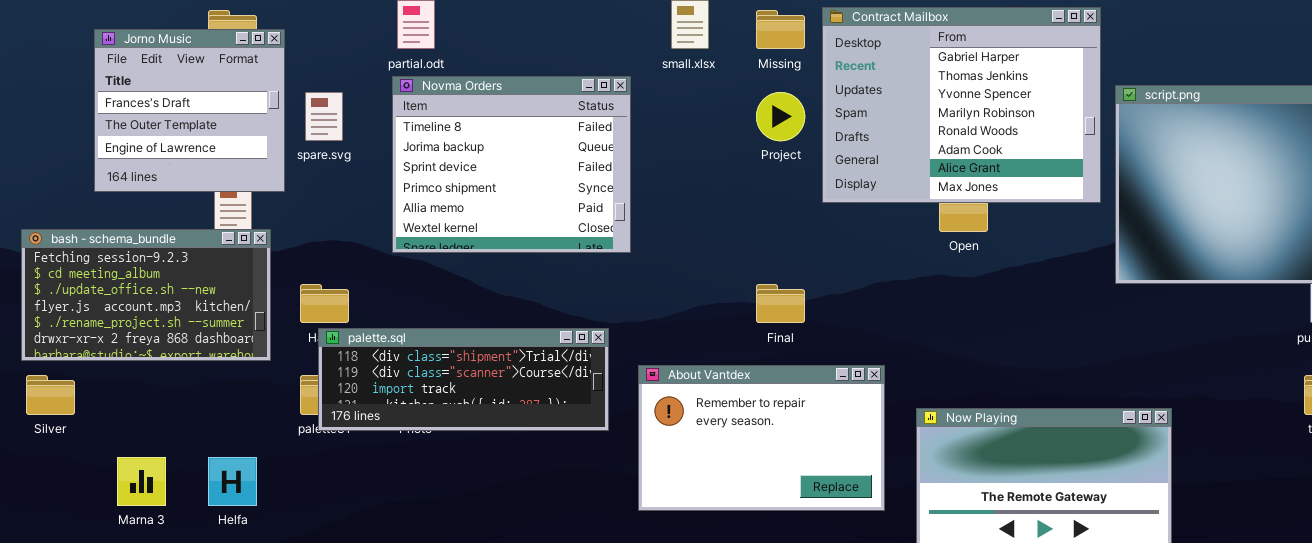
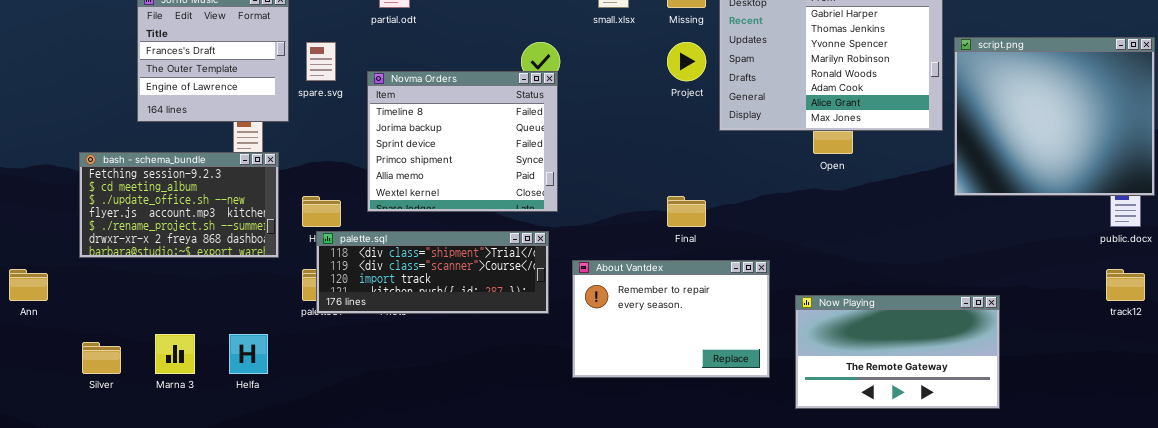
Novma Orders: [392,76,631,253] -> [367,71,558,212], moved
Silver: [26,375,75,415] -> [82,342,121,374], moved

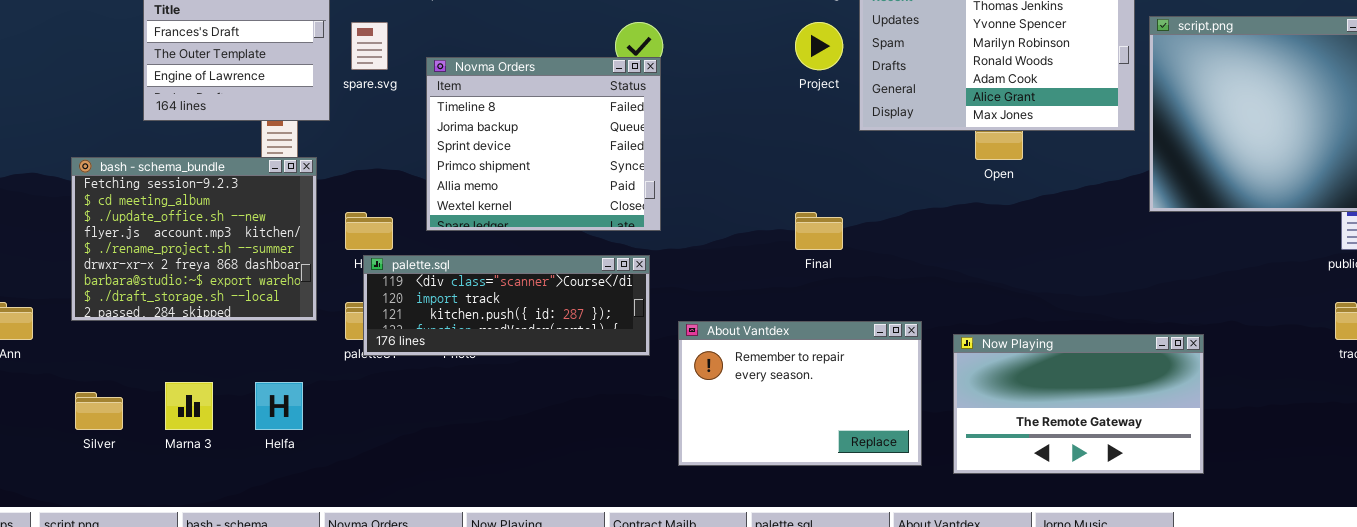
bash - schema_bundle: [79,152,279,258] -> [71,157,317,321], resized
palette.sql: [316,231,549,314] -> [363,255,650,356], scrolled down 1 row
About Vantdex: [572,260,770,378] -> [678,321,922,466], moved

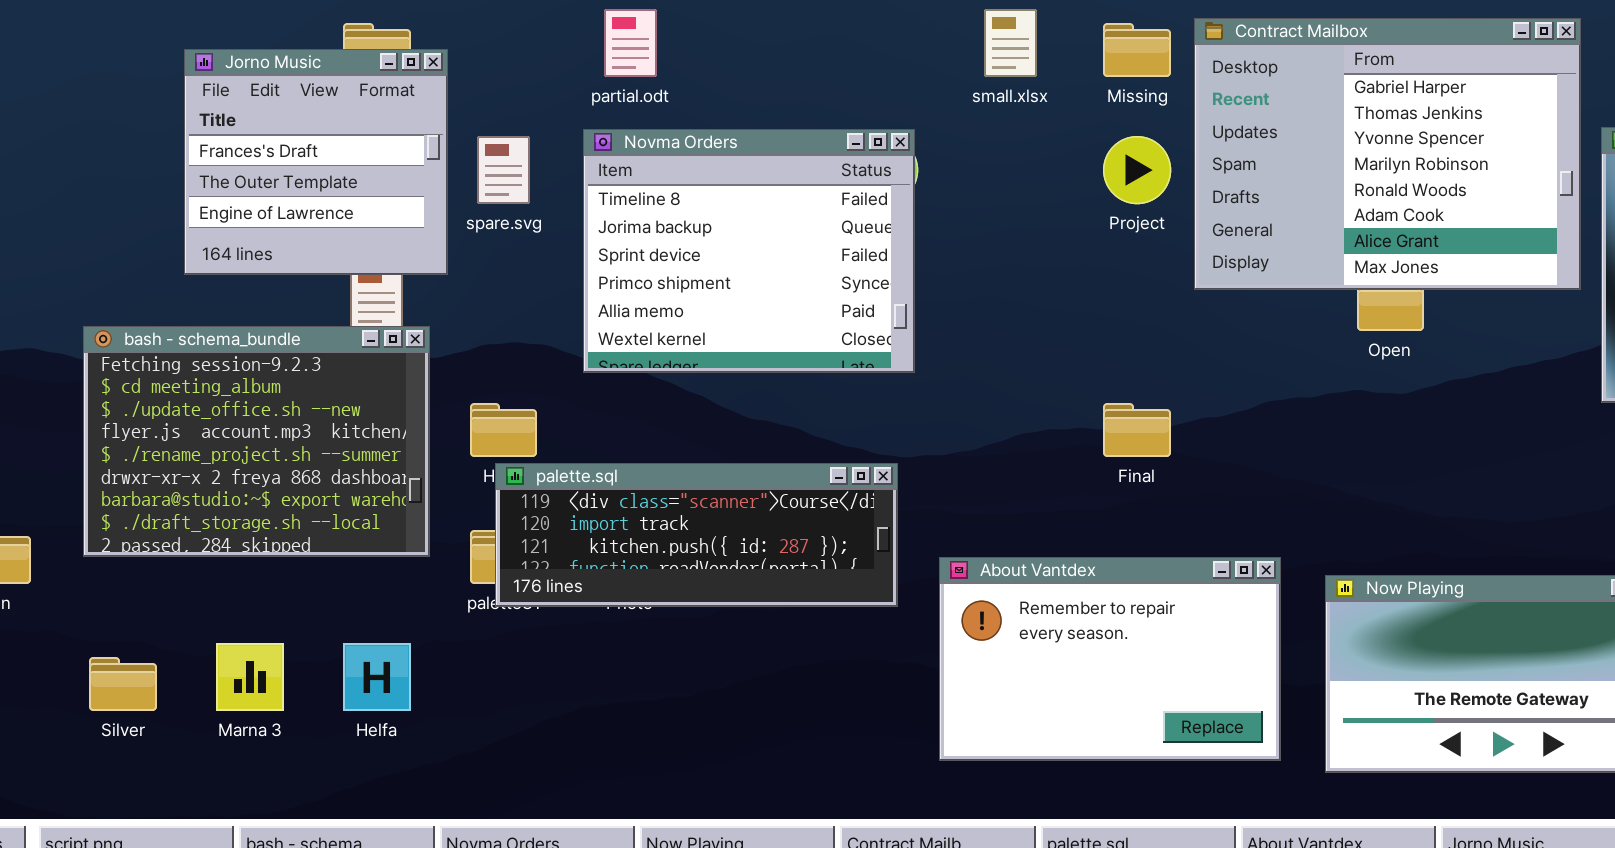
Novma Orders: [426,57,661,231] -> [583,129,915,373], moved

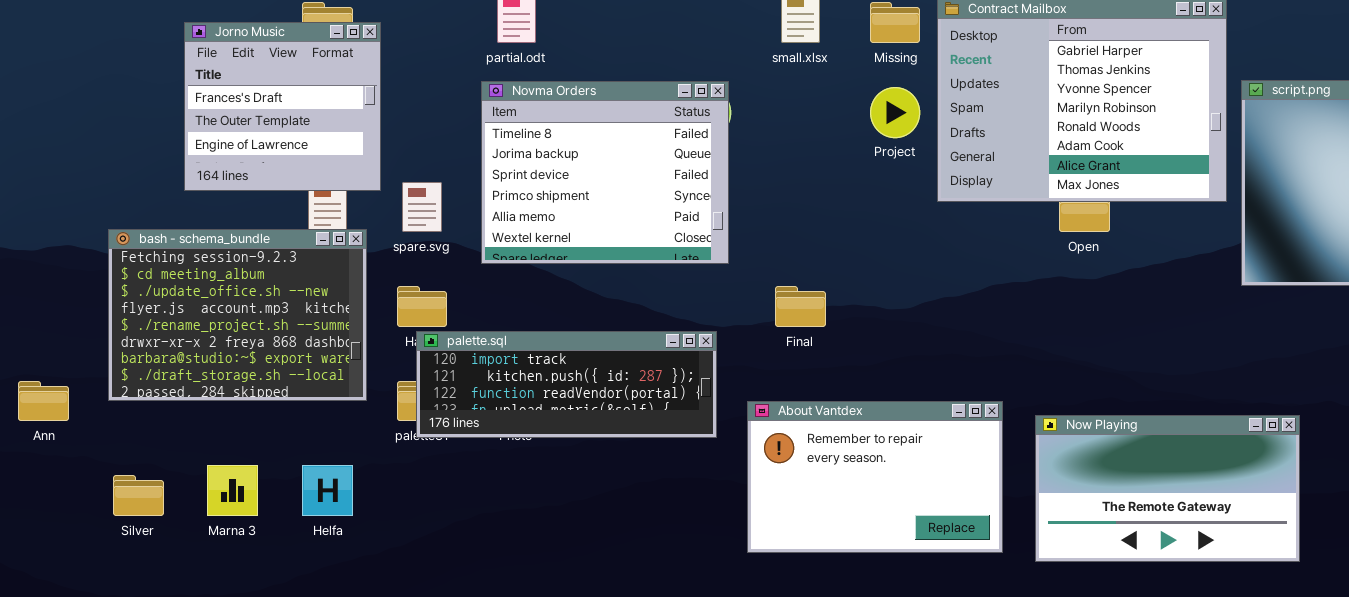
spare.svg: [477,136,530,204] -> [402,182,442,232], moved
Final: [1103,403,1171,457] -> [775,286,826,327], moved
palette.sql: [495,463,898,607] -> [416,331,717,438], scrolled down 1 row

